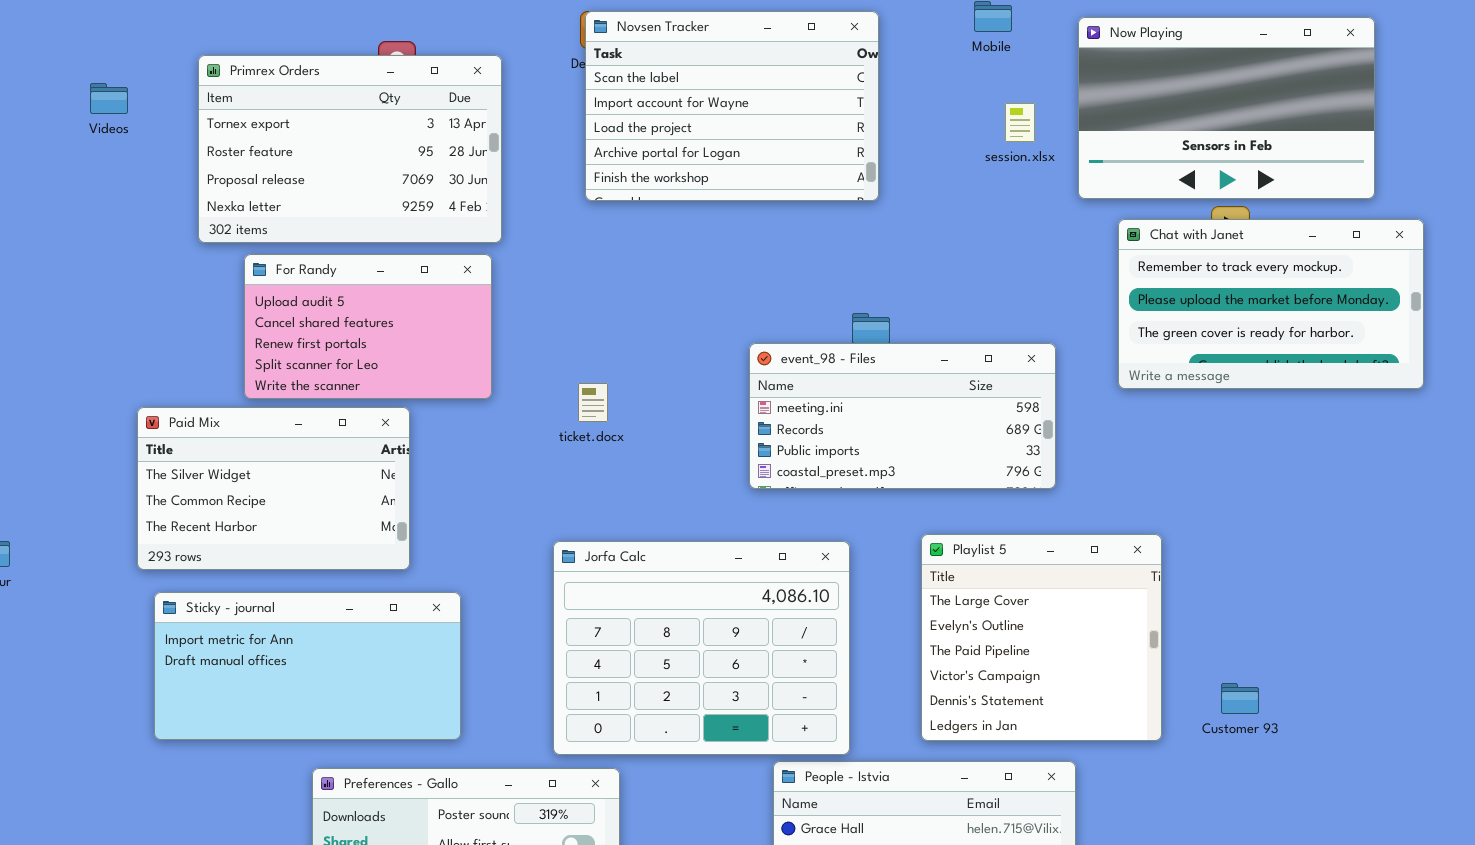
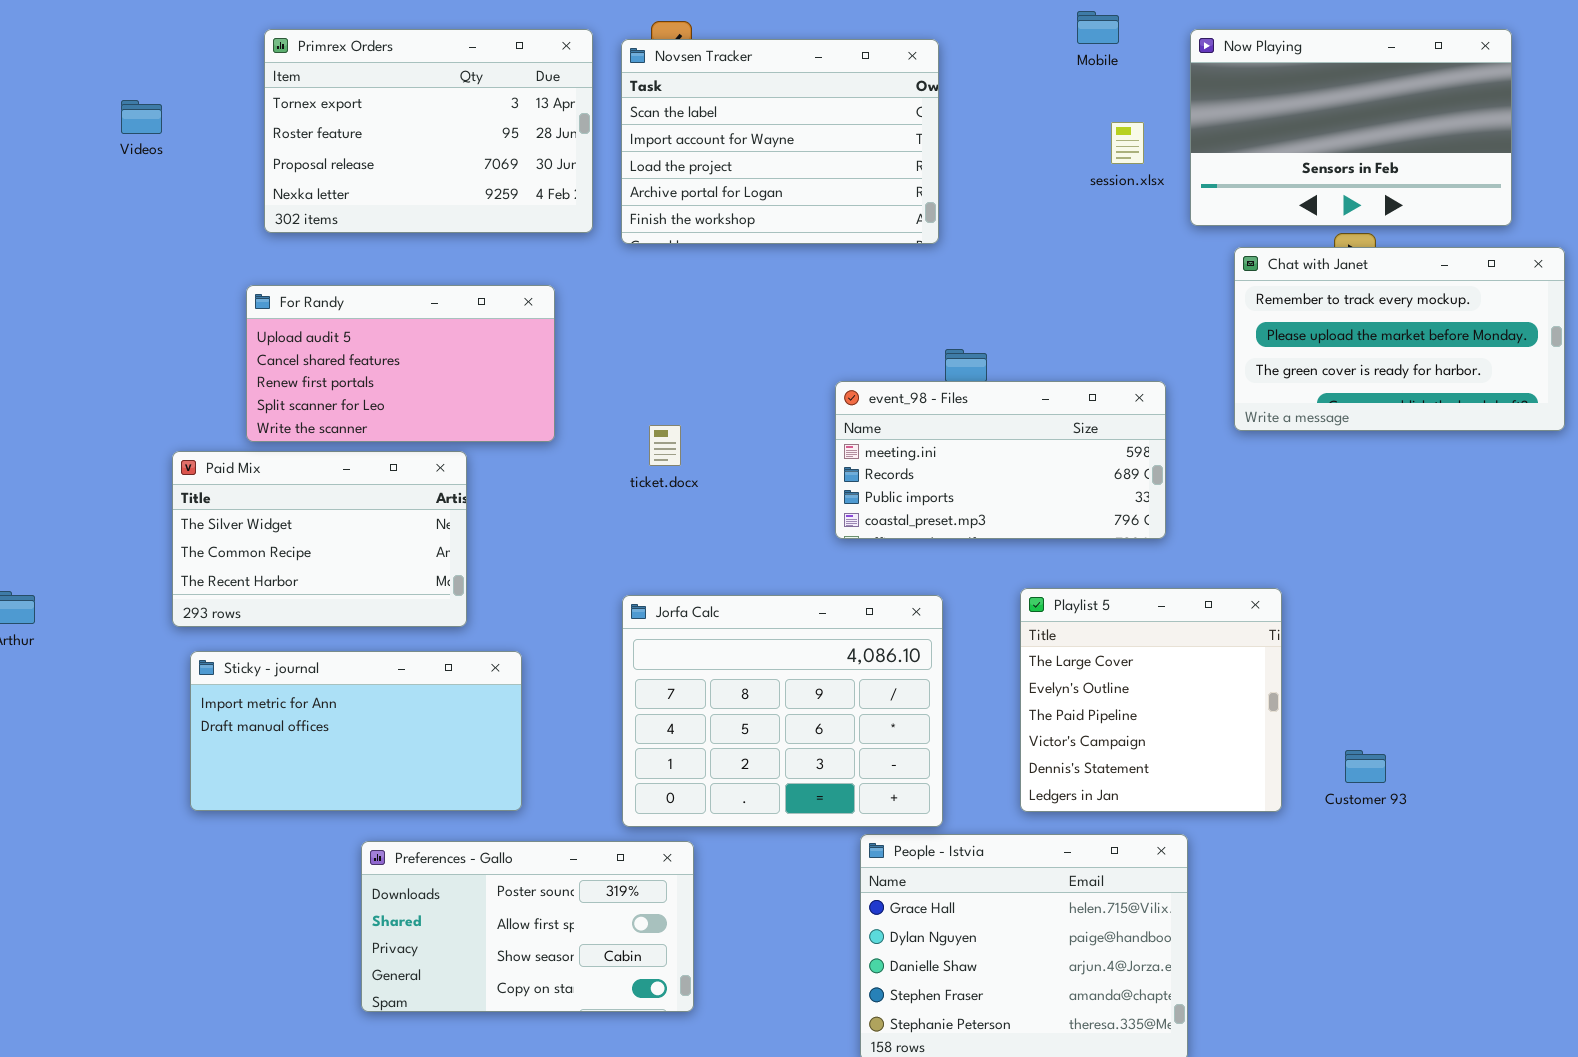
Novsen Tracker: [585,11,879,201] -> [621,39,939,244], moved
Primrex Orders: [198,55,502,243] -> [264,29,593,233], moved
For Randy: [244,254,492,399] -> [246,285,555,442], resized

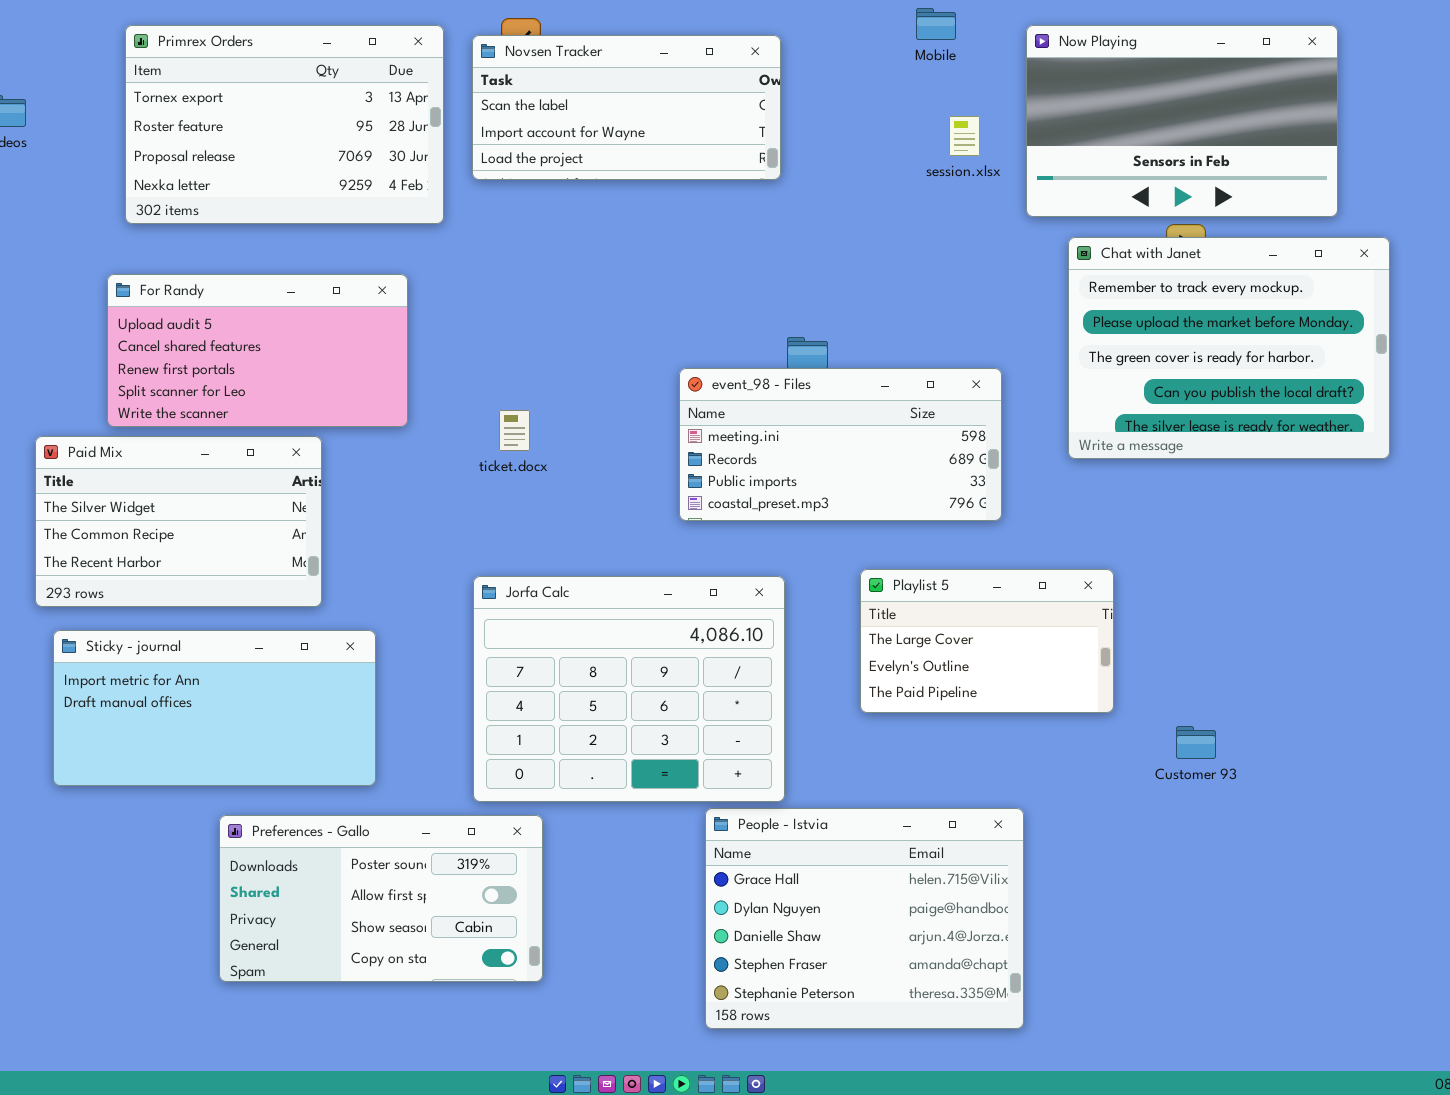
Novsen Tracker: [621,39,939,244] -> [472,35,781,180], resized
Chat with Janet: [1234,247,1565,431] -> [1068,237,1390,459], resized
Playlist 5: [1020,588,1282,812] -> [860,569,1114,713], resized

